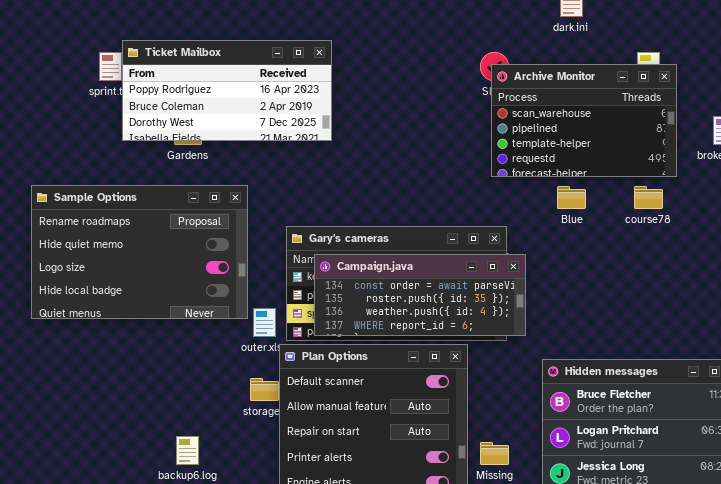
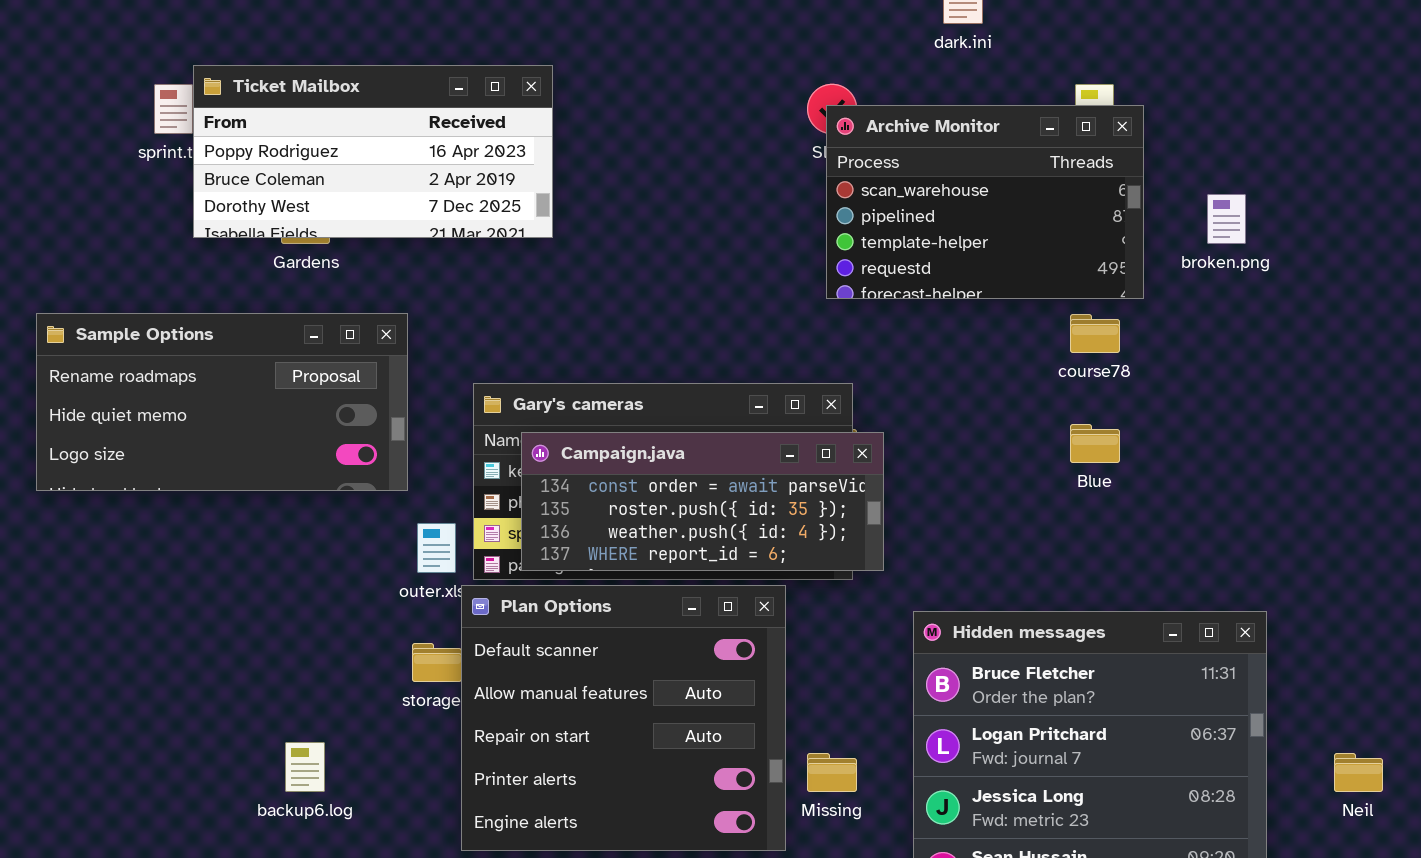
Sample Options: [31,185,248,319] -> [36,313,408,491], resized
Blue: [557,186,586,209] -> [1070,424,1120,463], moved

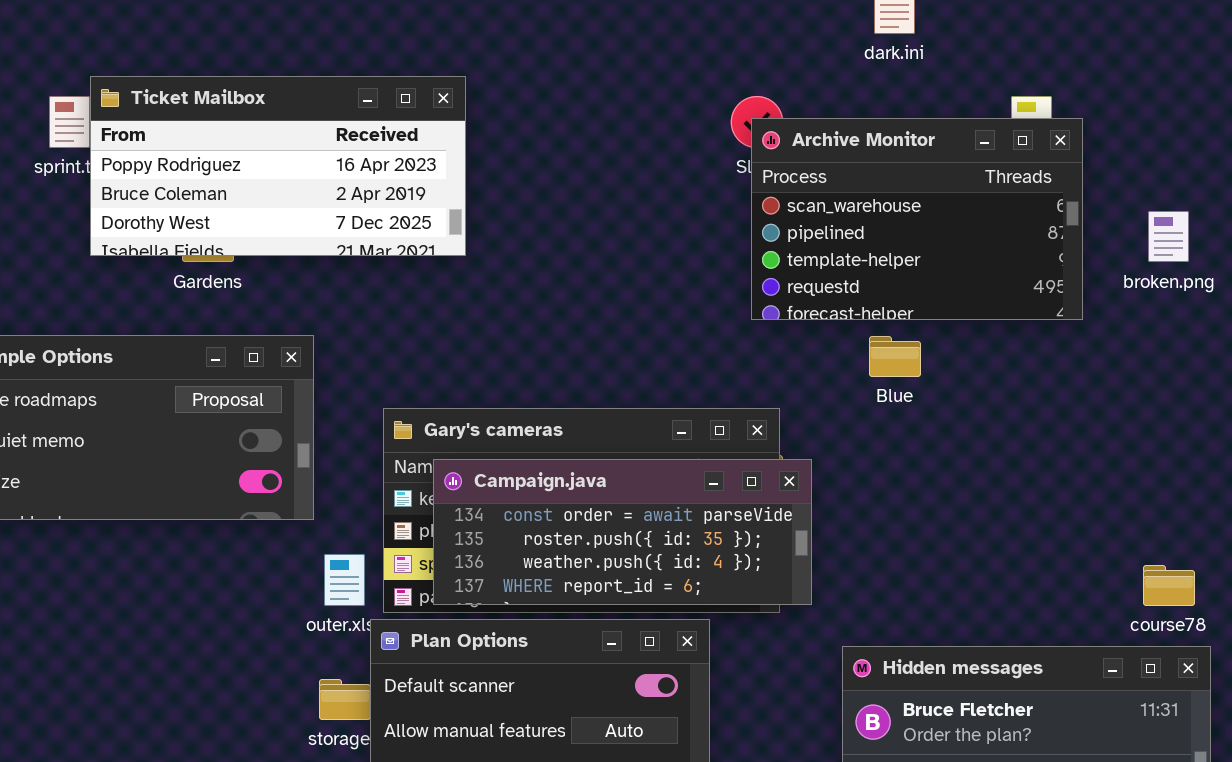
course78: [1070,314,1120,353] -> [1143,565,1195,606], moved
Blue: [1070,424,1120,463] -> [869,336,921,377], moved

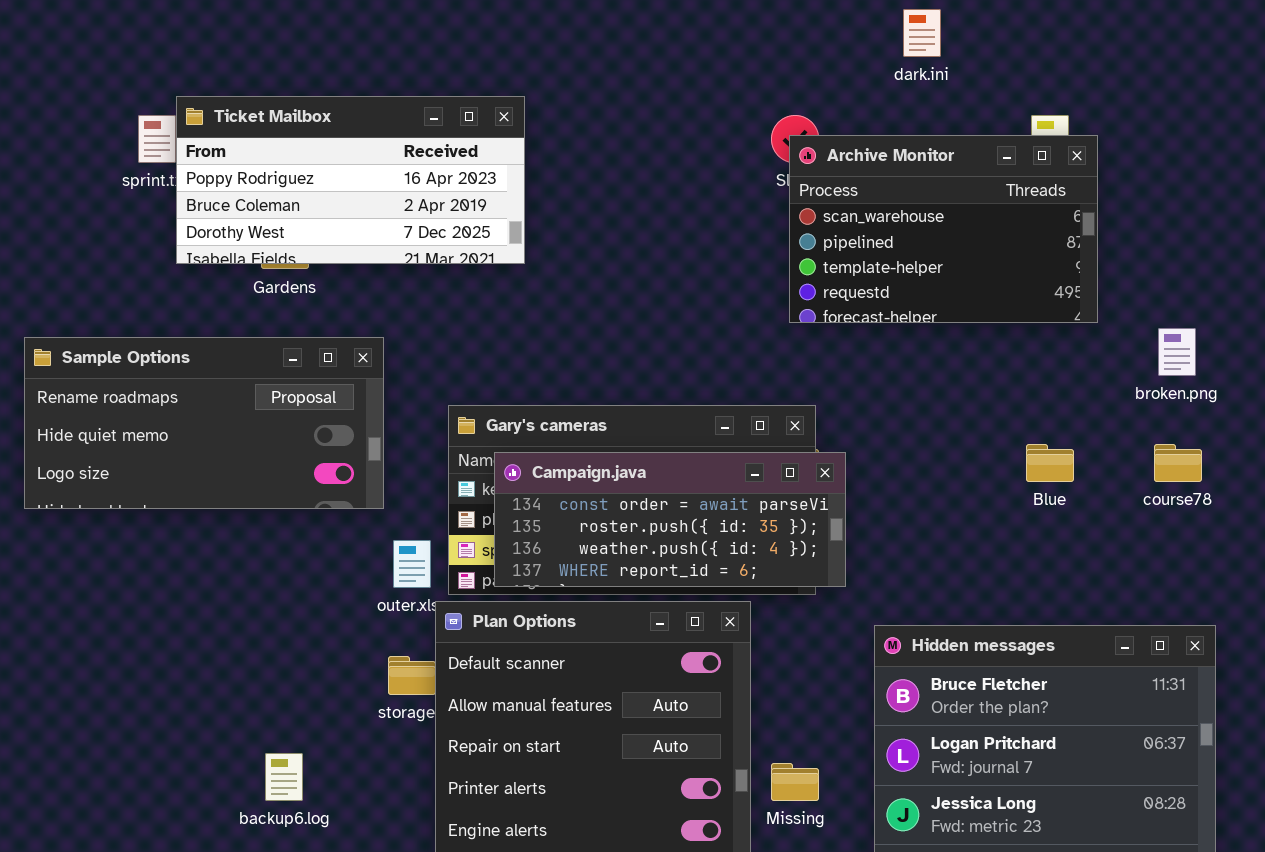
broken.png: [1148,211,1189,262] -> [1158,328,1196,376], moved
Blue: [869,336,921,377] -> [1026,444,1074,482], moved
course78: [1143,565,1195,606] -> [1154,444,1202,482], moved

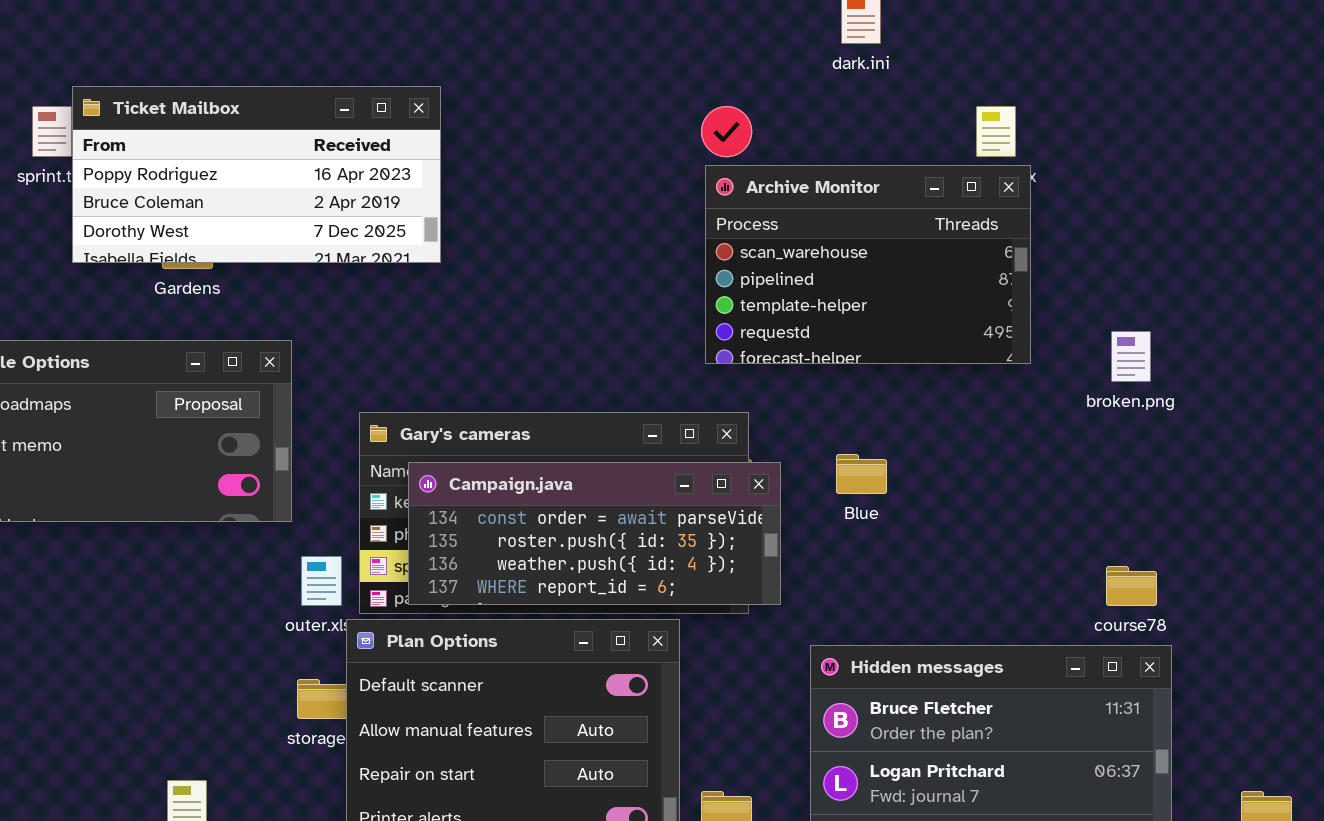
Archive Monitor: [789,135,1098,323] -> [705,165,1031,364], moved
Blue: [1026,444,1074,482] -> [836,454,887,494], moved
course78: [1154,444,1202,482] -> [1106,566,1157,606], moved

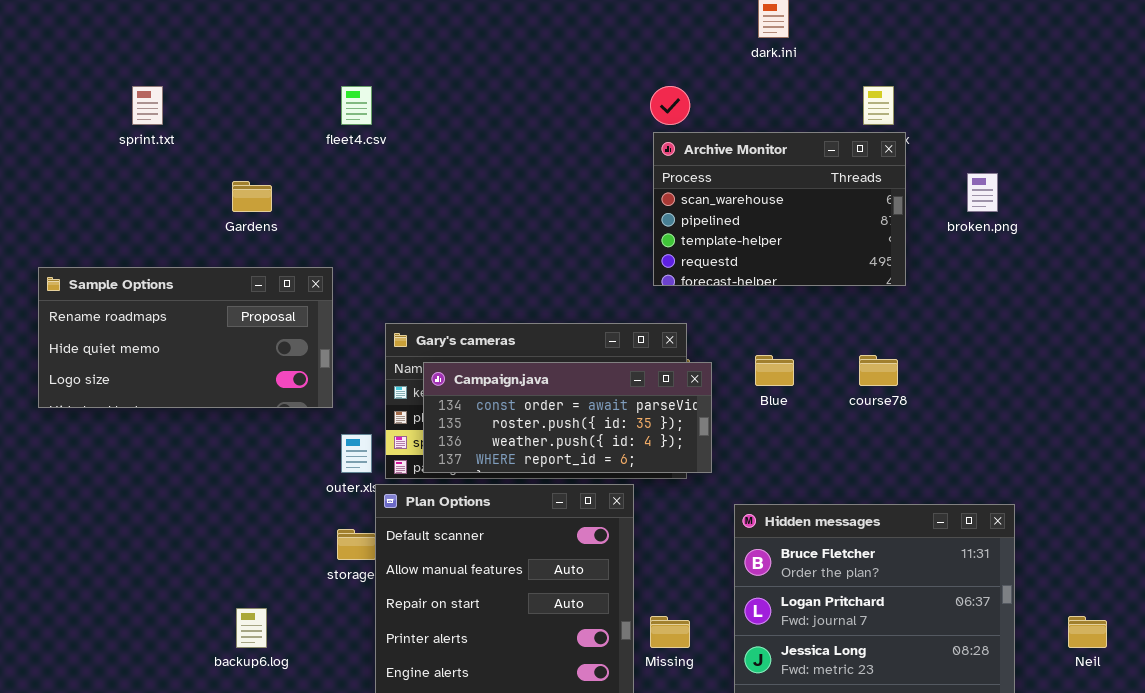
Ticket Mailbox: [72,86,441,263] -> none, closed
broken.png: [1111,331,1151,382] -> [967,173,998,212], moved
course78: [1106,566,1157,606] -> [859,355,898,386], moved

